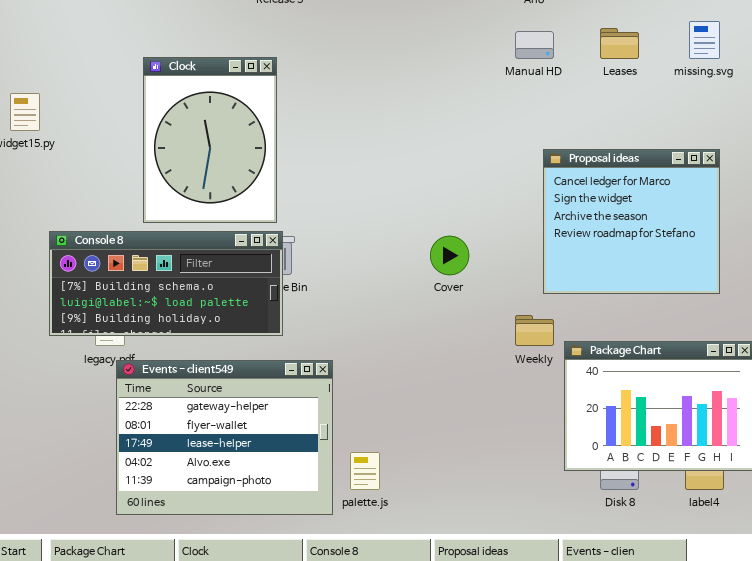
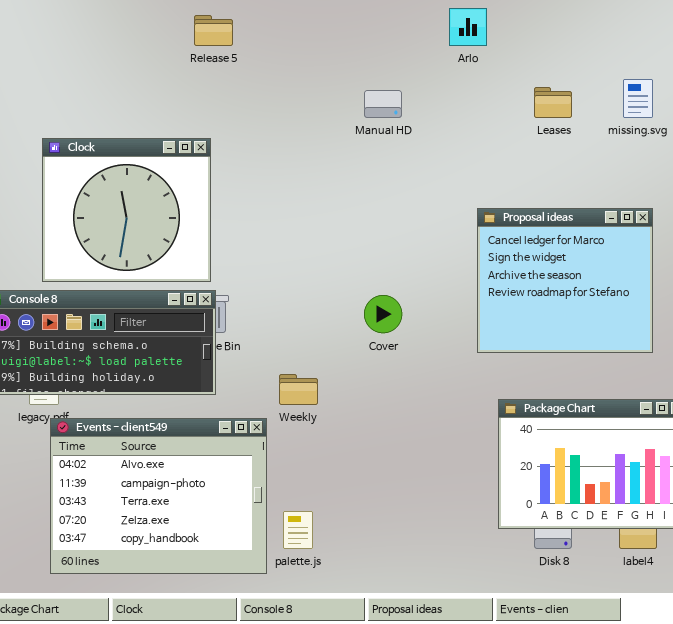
Manual HD: [515,31,554,59] -> [364,90,402,118], moved
Clock: [143,57,277,223] -> [42,138,211,282], resized
Weekly: [515,315,554,346] -> [279,374,318,405], moved
Events - client549: [116,360,333,515] -> [50,418,267,574], scrolled down 3 rows

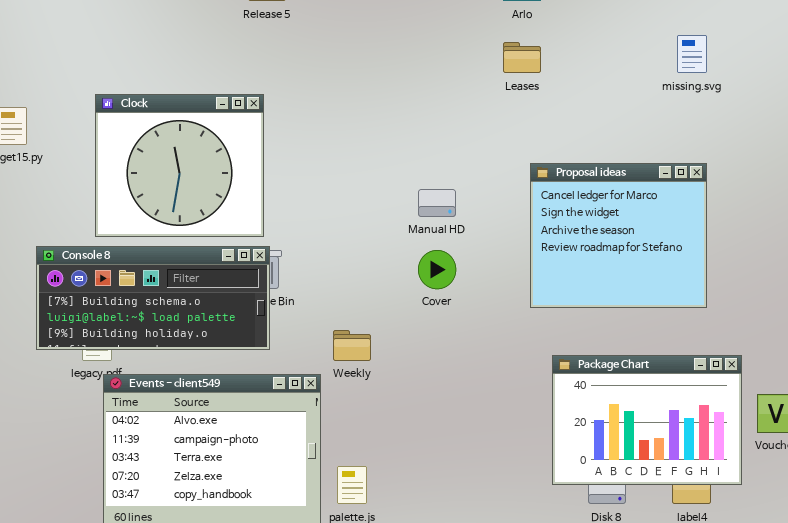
Leases: [534,87,572,118] -> [503,42,541,73], moved
Manual HD: [364,90,402,118] -> [418,189,456,217], moved

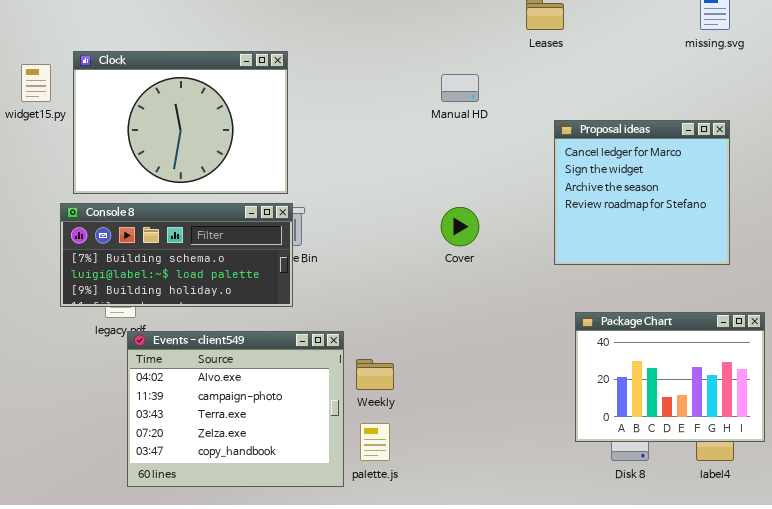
Clock: [95,94,264,237] -> [73,51,288,194], resized
Manual HD: [418,189,456,217] -> [441,74,479,102], moved
Weekly: [333,330,371,361] -> [356,359,394,390], moved

